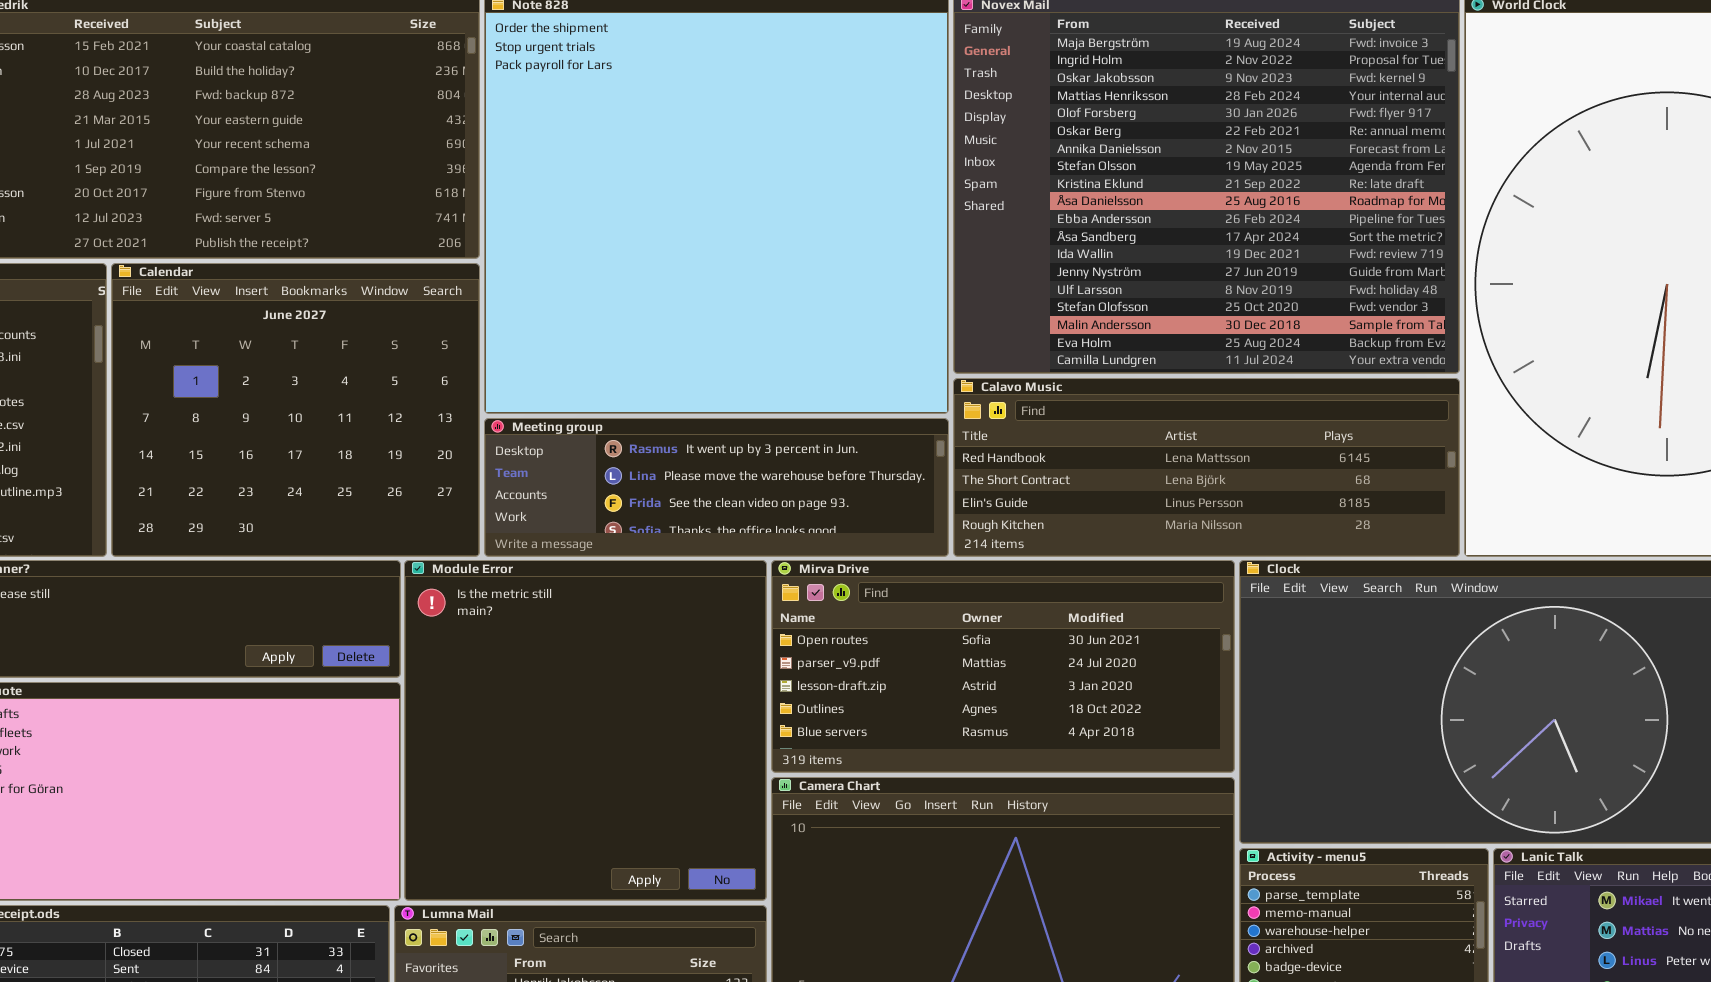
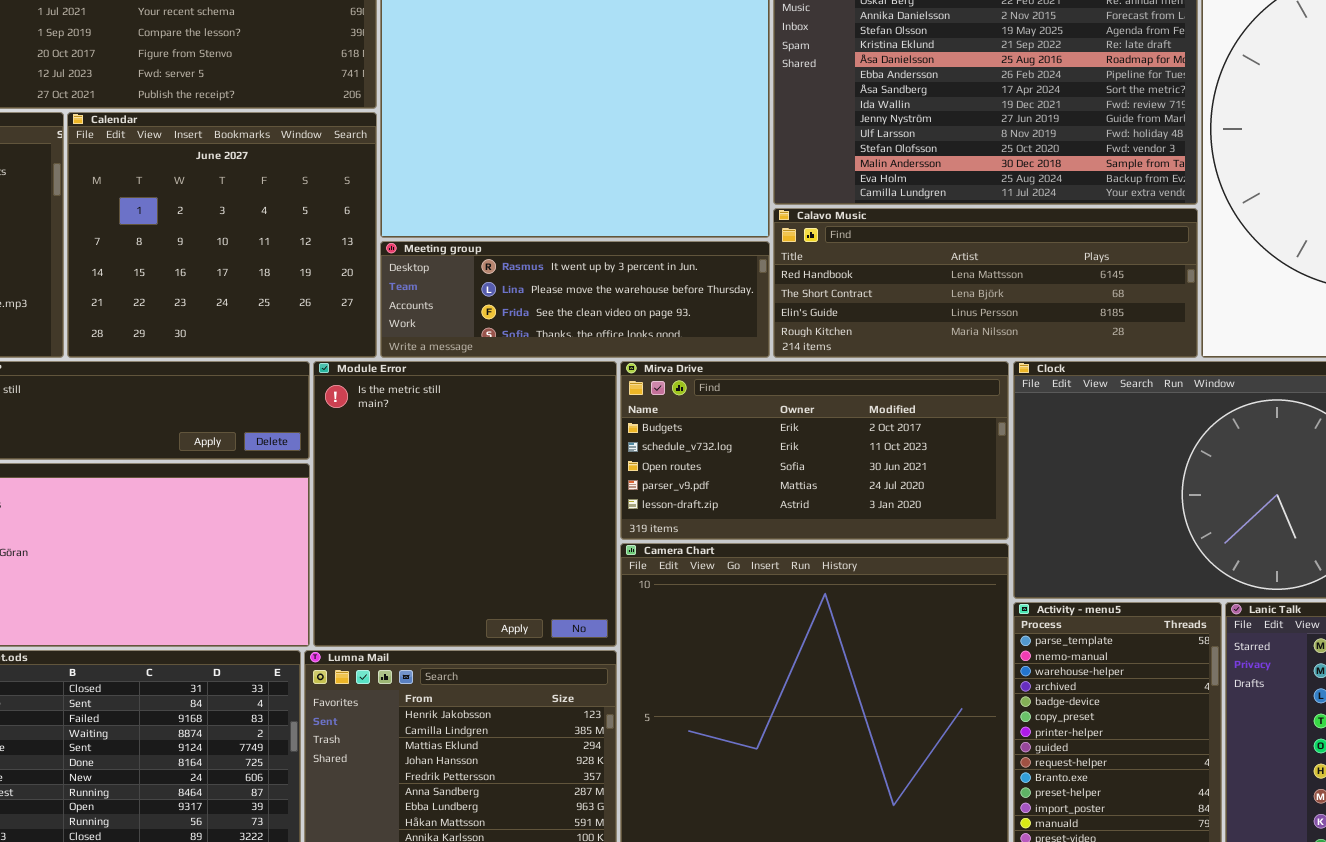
Mirva Drive: [771,560,1235,773] -> [620,361,1009,540], scrolled up 2 rows

